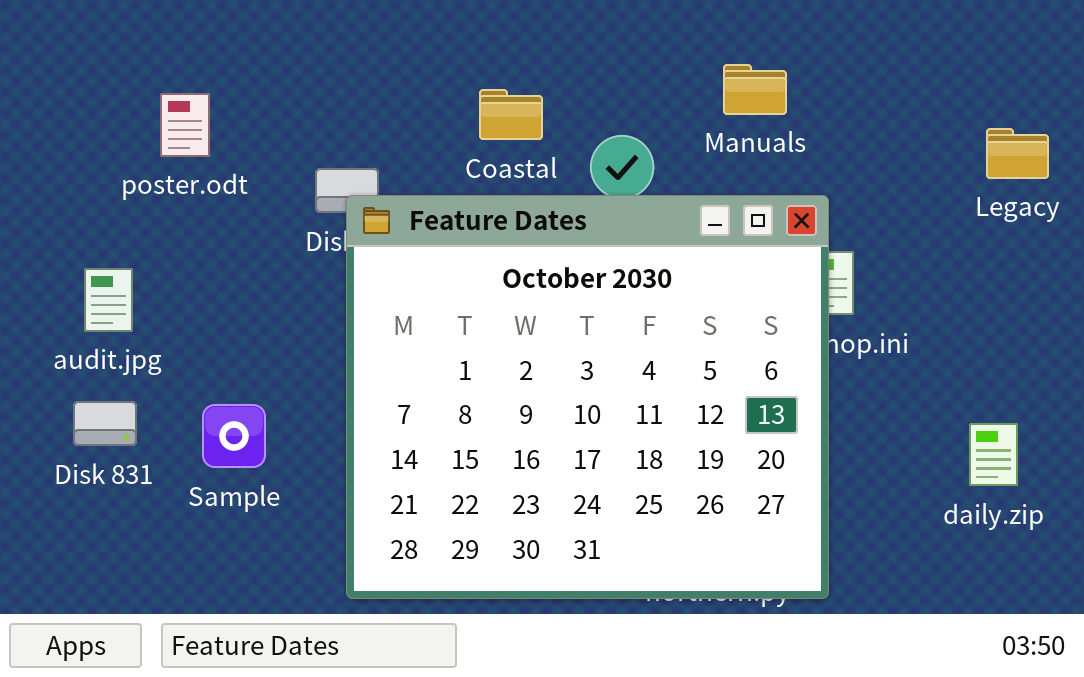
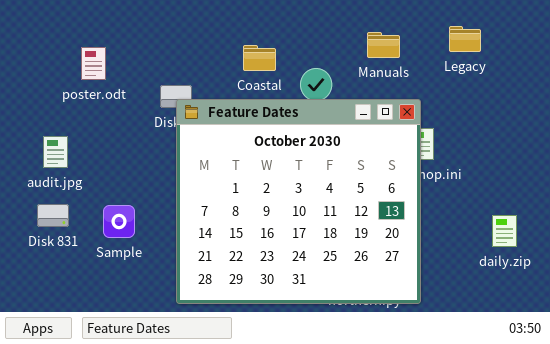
Legacy: [986,128,1049,179] -> [449,26,481,52], moved

